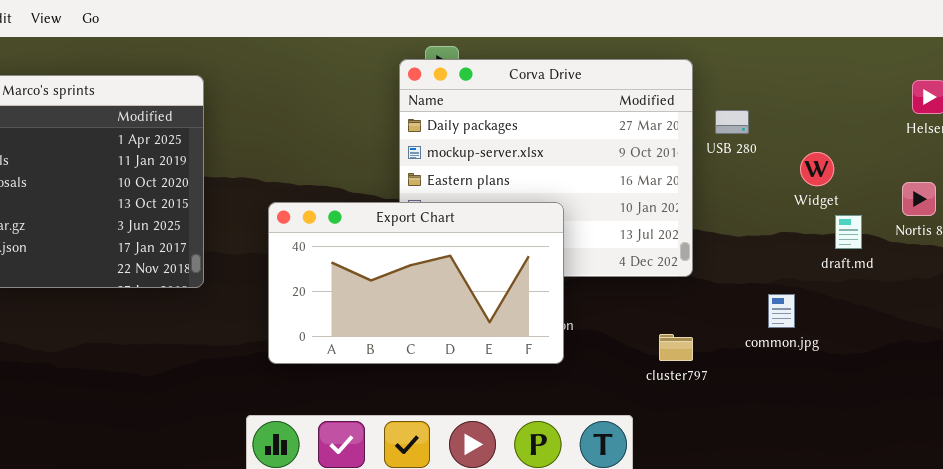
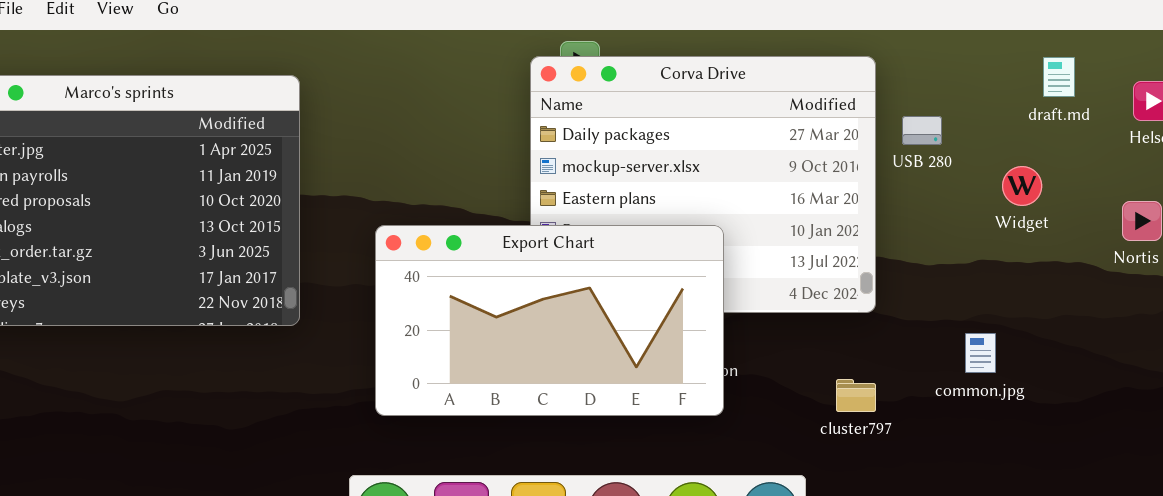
draft.md: [835,215,862,249] -> [1043,57,1075,97], moved

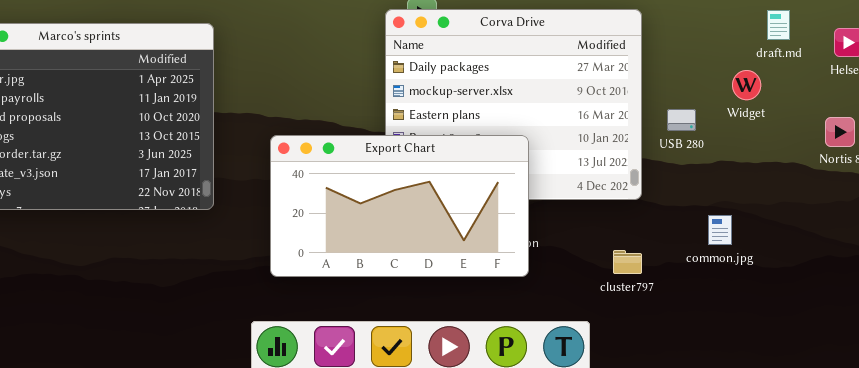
USB 280: [902,116,942,145] -> [667,109,696,131], moved
Widget: [1002,166,1042,206] -> [732,70,761,100], moved

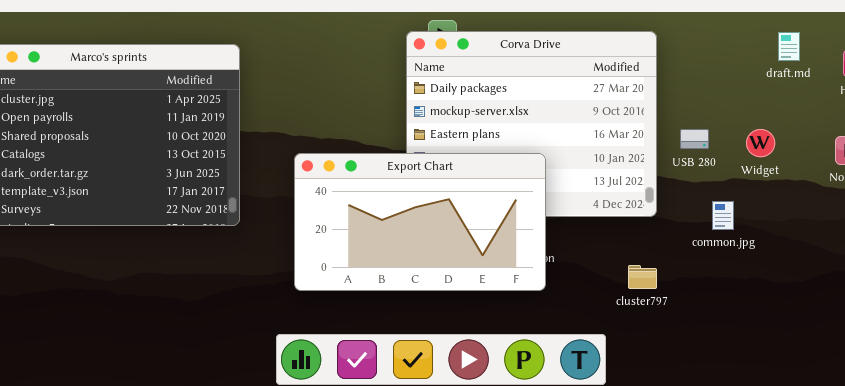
Widget: [732,70,761,100] -> [746,129,775,157], moved
common.jpg: [708,215,732,245] -> [712,201,734,230], moved

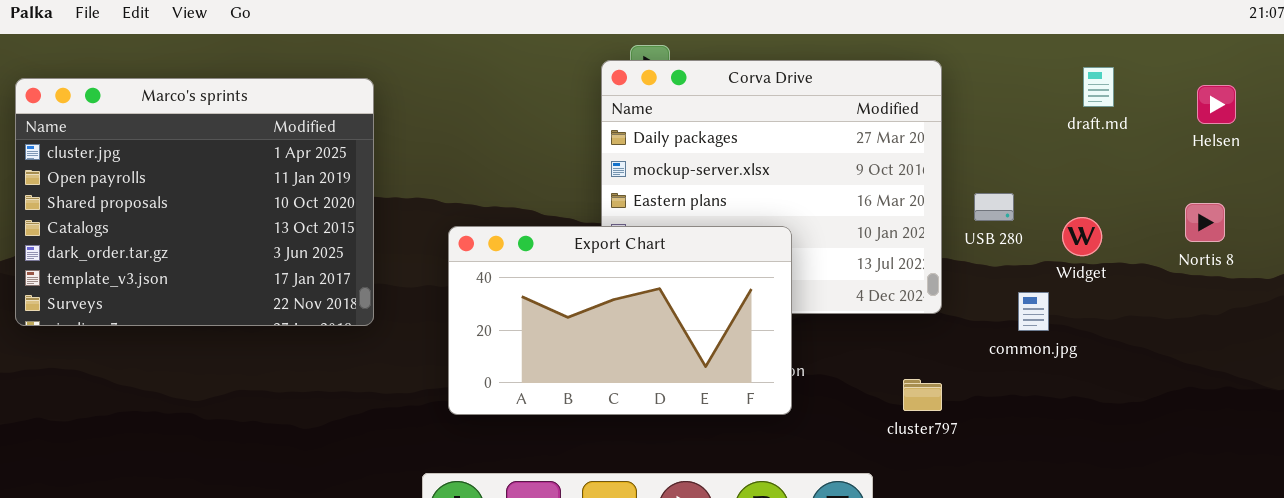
draft.md: [778,32,800,61] -> [1083,67,1114,107], moved
Widget: [746,129,775,157] -> [1062,217,1102,256], moved

